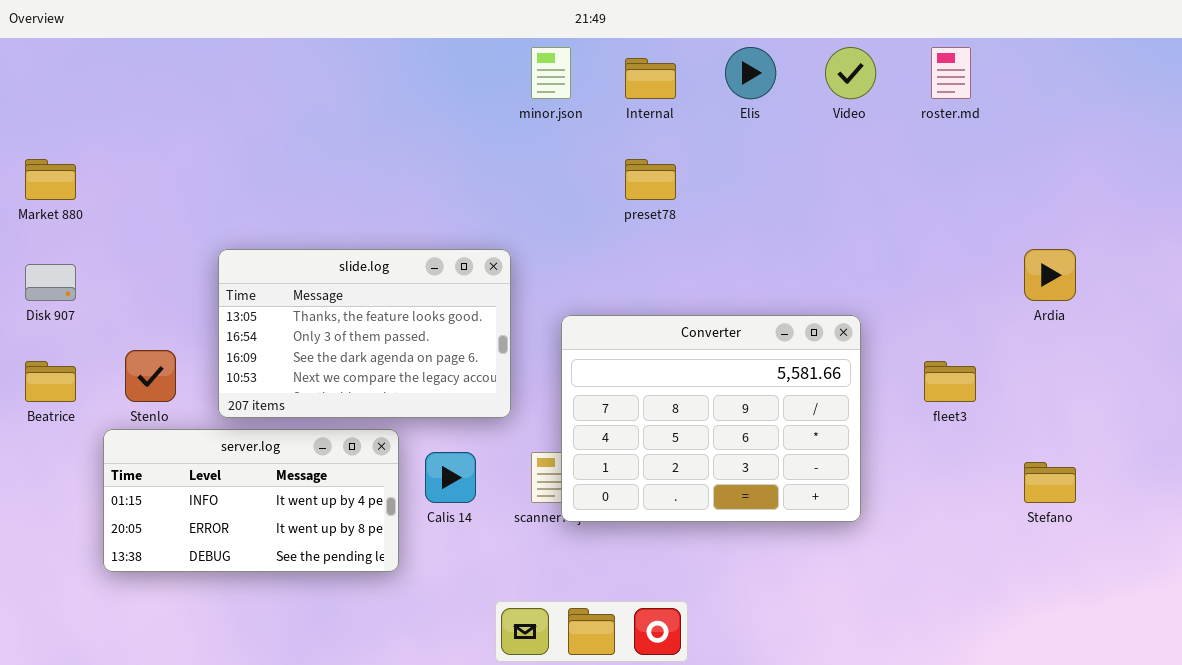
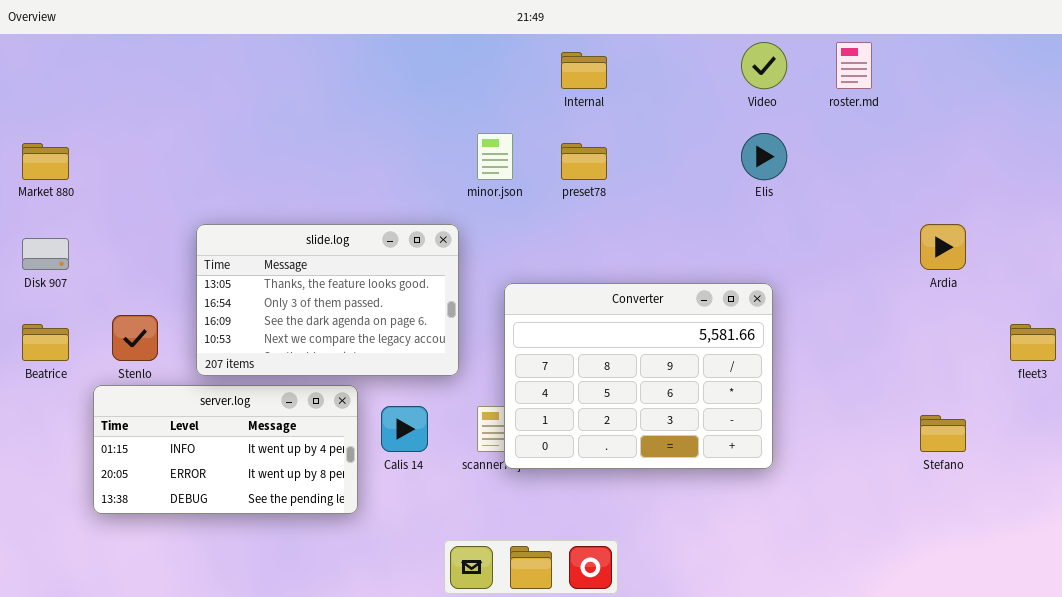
minor.json: [531,47,571,99] -> [477,133,513,180], moved
Elis: [725,47,776,99] -> [741,133,787,180], moved
fleet3: [924,361,976,402] -> [1010,324,1056,361], moved

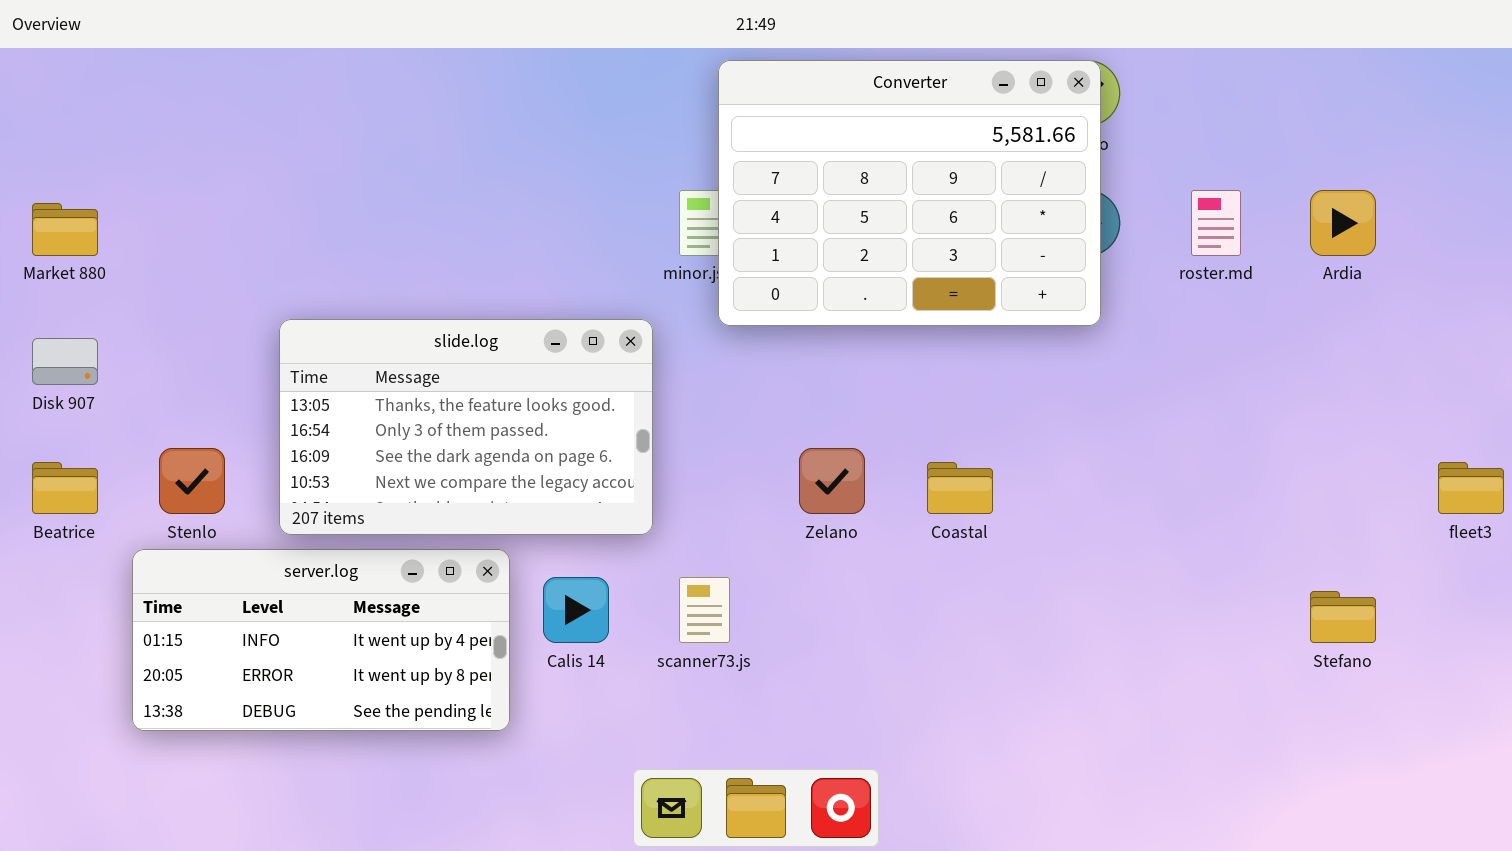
roster.md: [836,42,872,89] -> [1191,190,1241,256], moved
Ardia: [920,224,966,270] -> [1310,190,1376,256], moved
Converter: [504,283,773,469] -> [718,60,1101,326], moved

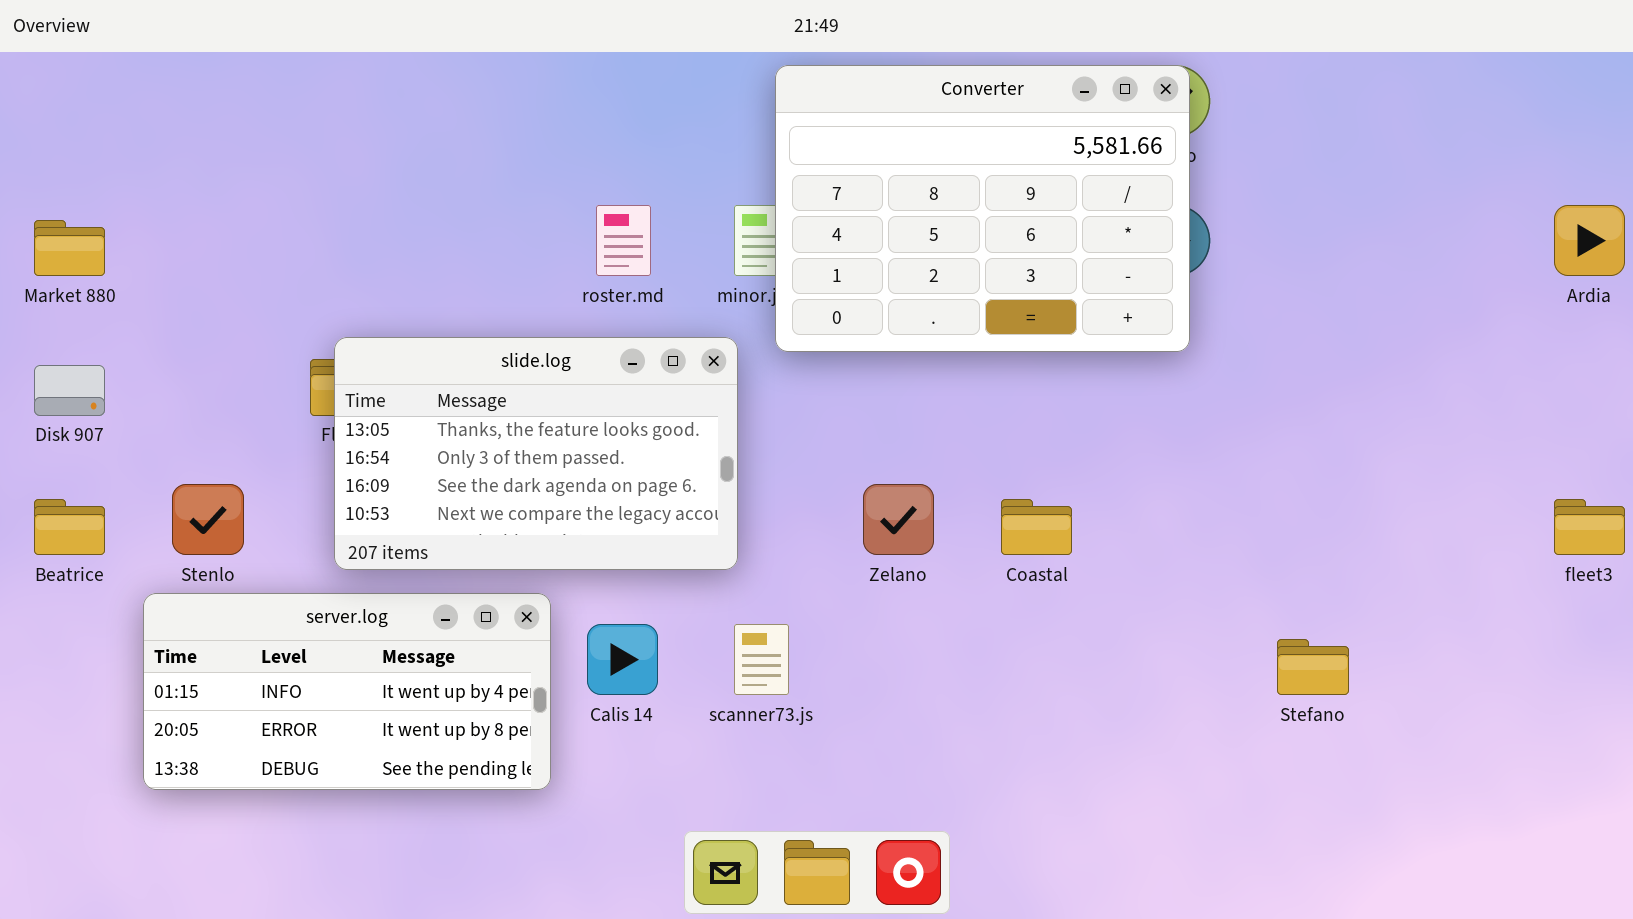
roster.md: [1191,190,1241,256] -> [596,205,651,276], moved
Ardia: [1310,190,1376,256] -> [1554,205,1625,276], moved
slide.log: [279,319,653,535] -> [334,337,738,570], moved
Stefano: [1310,591,1376,643] -> [1277,639,1349,695], moved

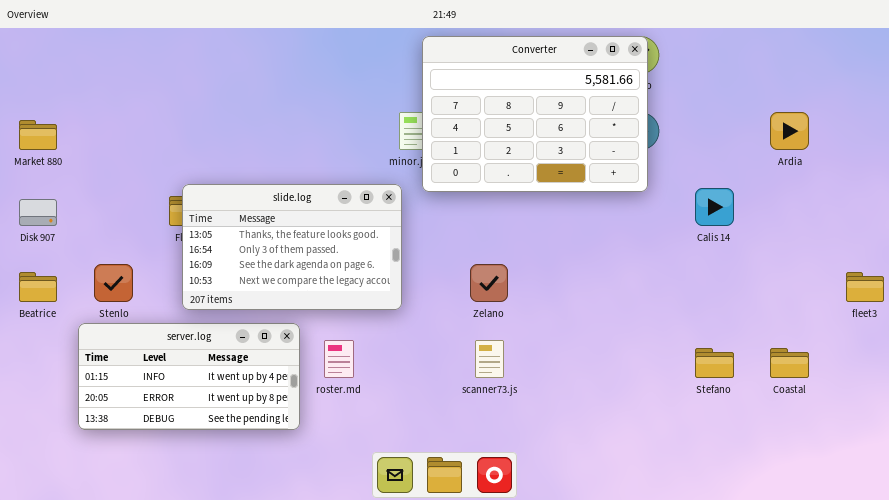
roster.md: [596,205,651,276] -> [324,340,354,378], moved
Ardia: [1554,205,1625,276] -> [770,112,809,150], moved
Coastal: [1001,499,1072,555] -> [770,348,809,378], moved
Calis 14: [587,624,658,695] -> [695,188,734,226], moved
scanner73.js: [734,624,789,695] -> [475,340,504,378], moved

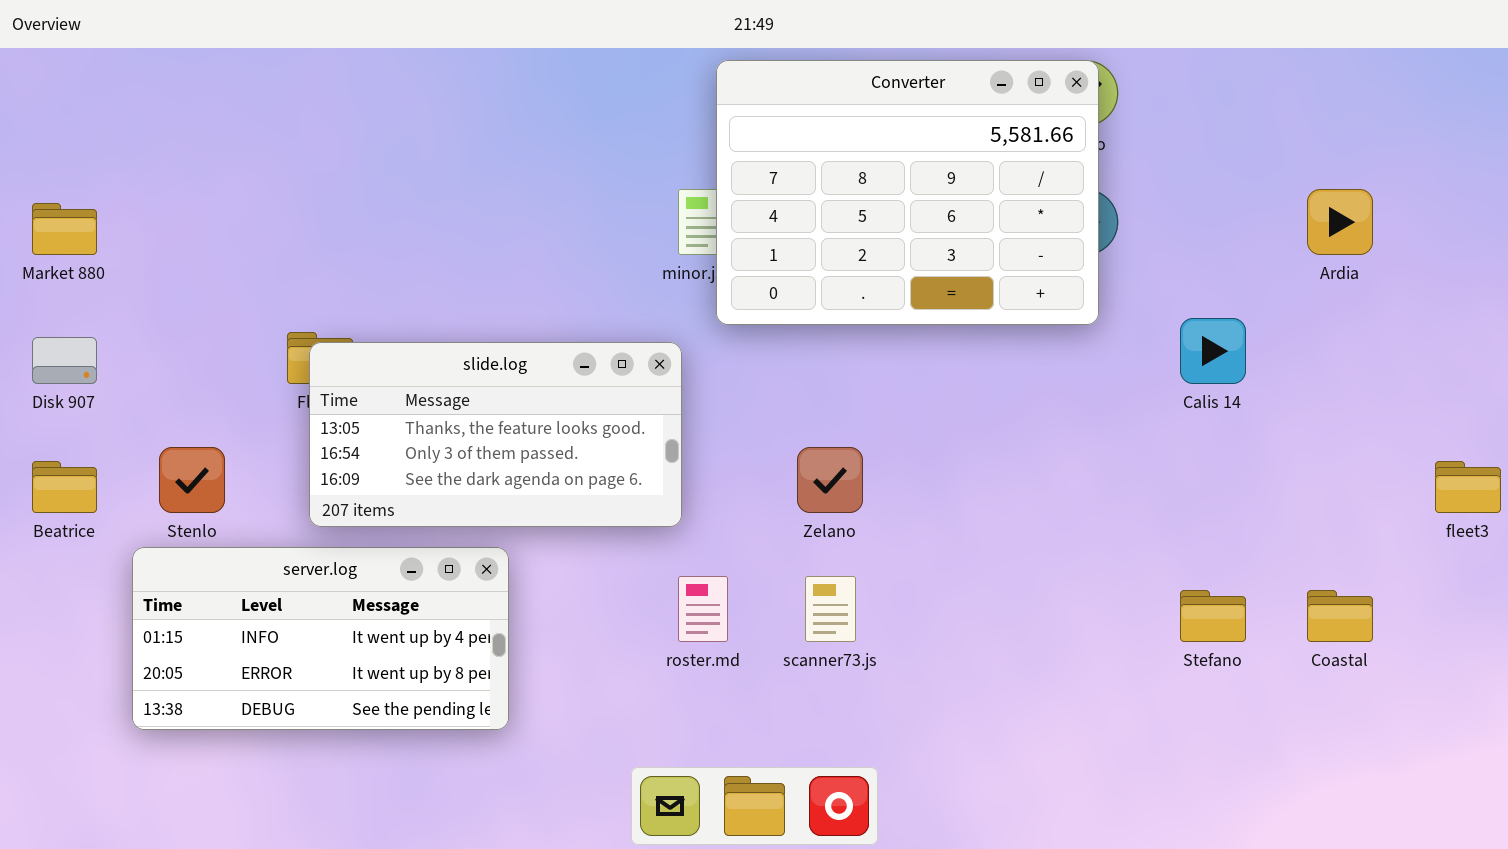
slide.log: [182,184,402,310] -> [309,342,682,527], resized
roster.md: [324,340,354,378] -> [678,576,728,642], moved

